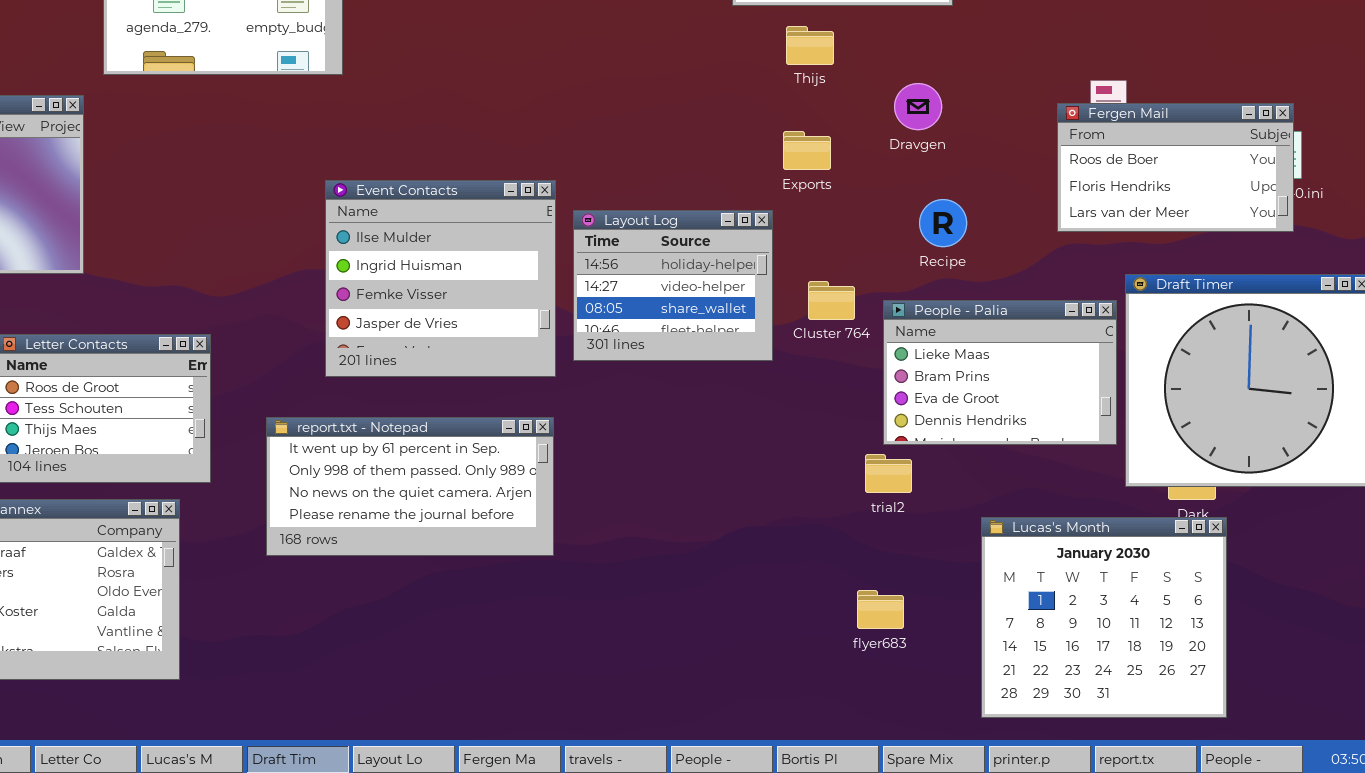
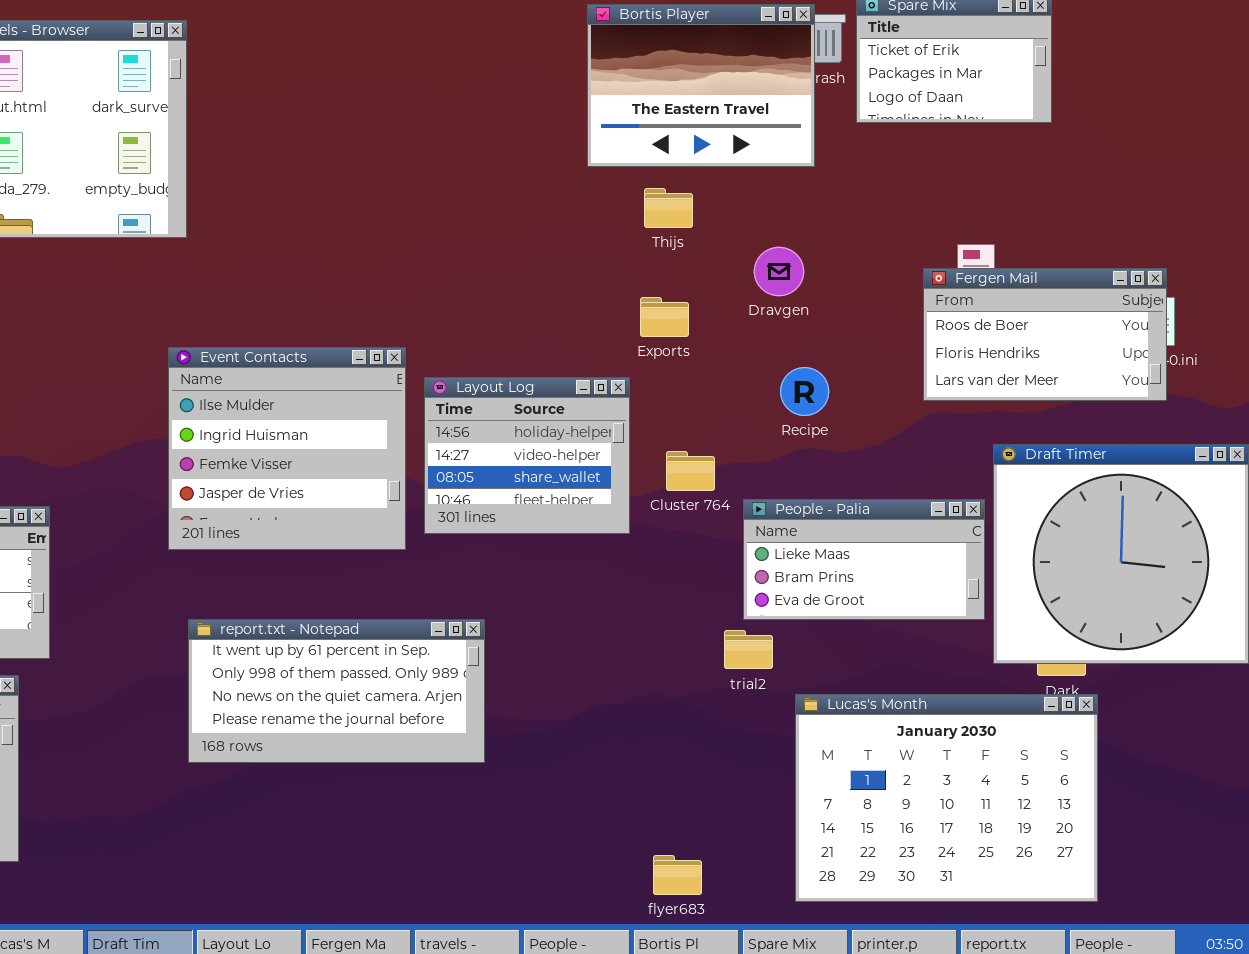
People - Palia: [883,300,1117,445] -> [743,499,985,620], resized
report.txt - Notepad: [266,417,554,556] -> [188,619,485,763], moved
Lucas's Month: [981,517,1227,718] -> [795,694,1098,902], resized
flyer683: [857,590,904,629] -> [653,855,702,895], moved

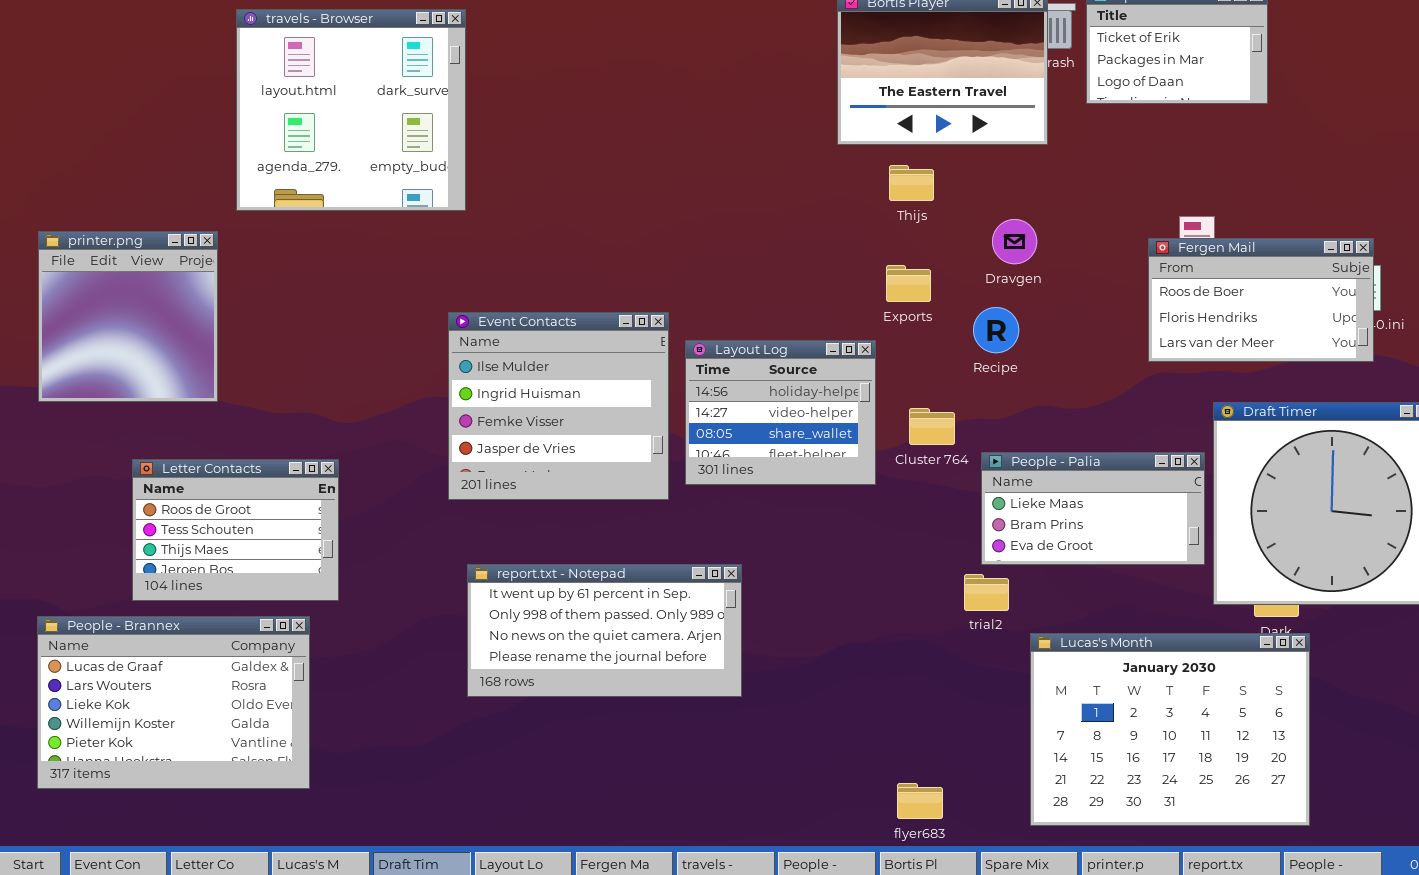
Recipe: [780,367,829,416] -> [973,307,1019,353], moved

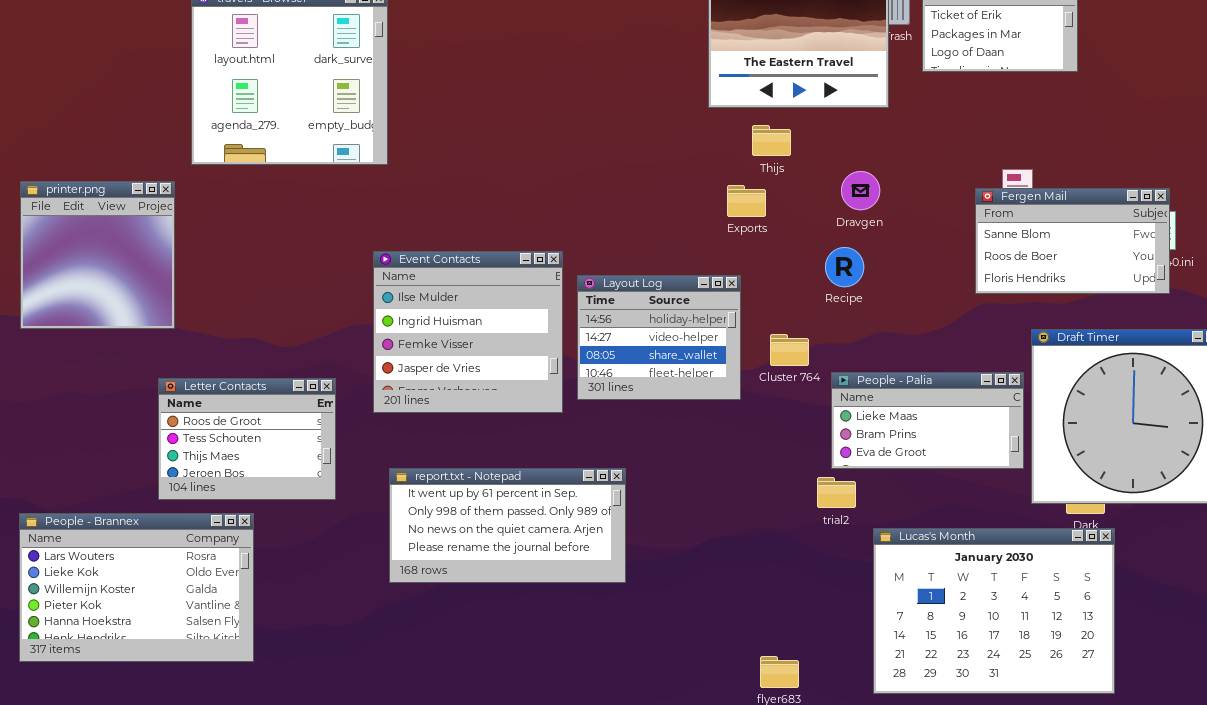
Fergen Mail: [1148,238,1374,362] -> [975,188,1170,294], scrolled up 1 row
Exports: [886,265,931,302] -> [727,185,766,217], moved
Letter Contacts: [132,459,339,601] -> [158,378,336,500], moved
People - Brannex: [37,616,310,789] -> [19,513,254,662], scrolled down 1 row

